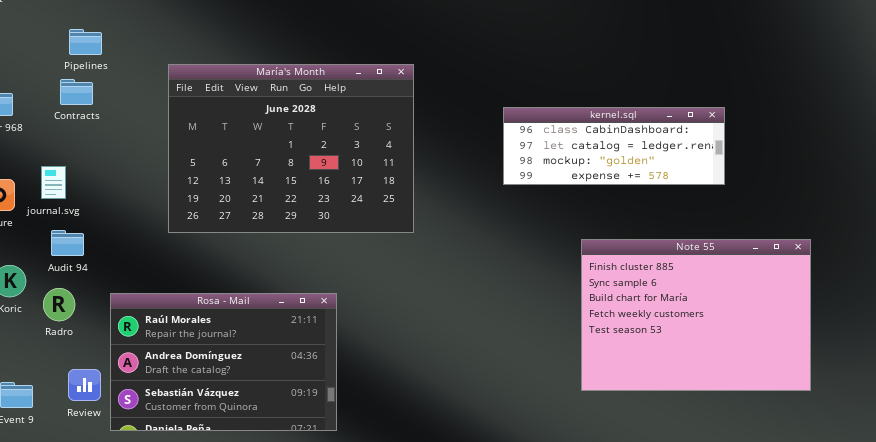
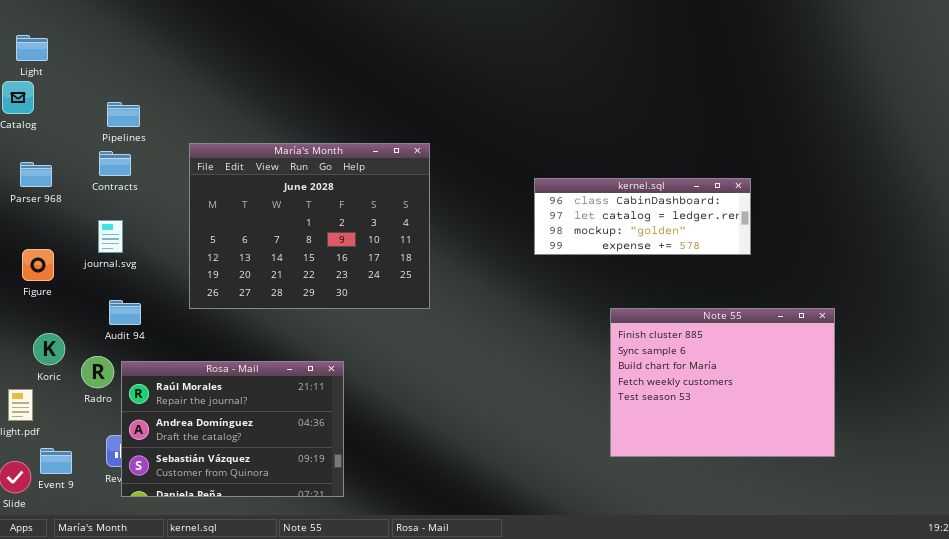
María's Month: [168,64,414,233] -> [189,143,430,309], moved
journal.svg: [41,166,66,199] -> [98,220,123,253], moved
Audit 94: [51,230,84,256] -> [109,300,141,325], moved
Rosa - Mail: [110,293,337,431] -> [121,361,344,497], moved

